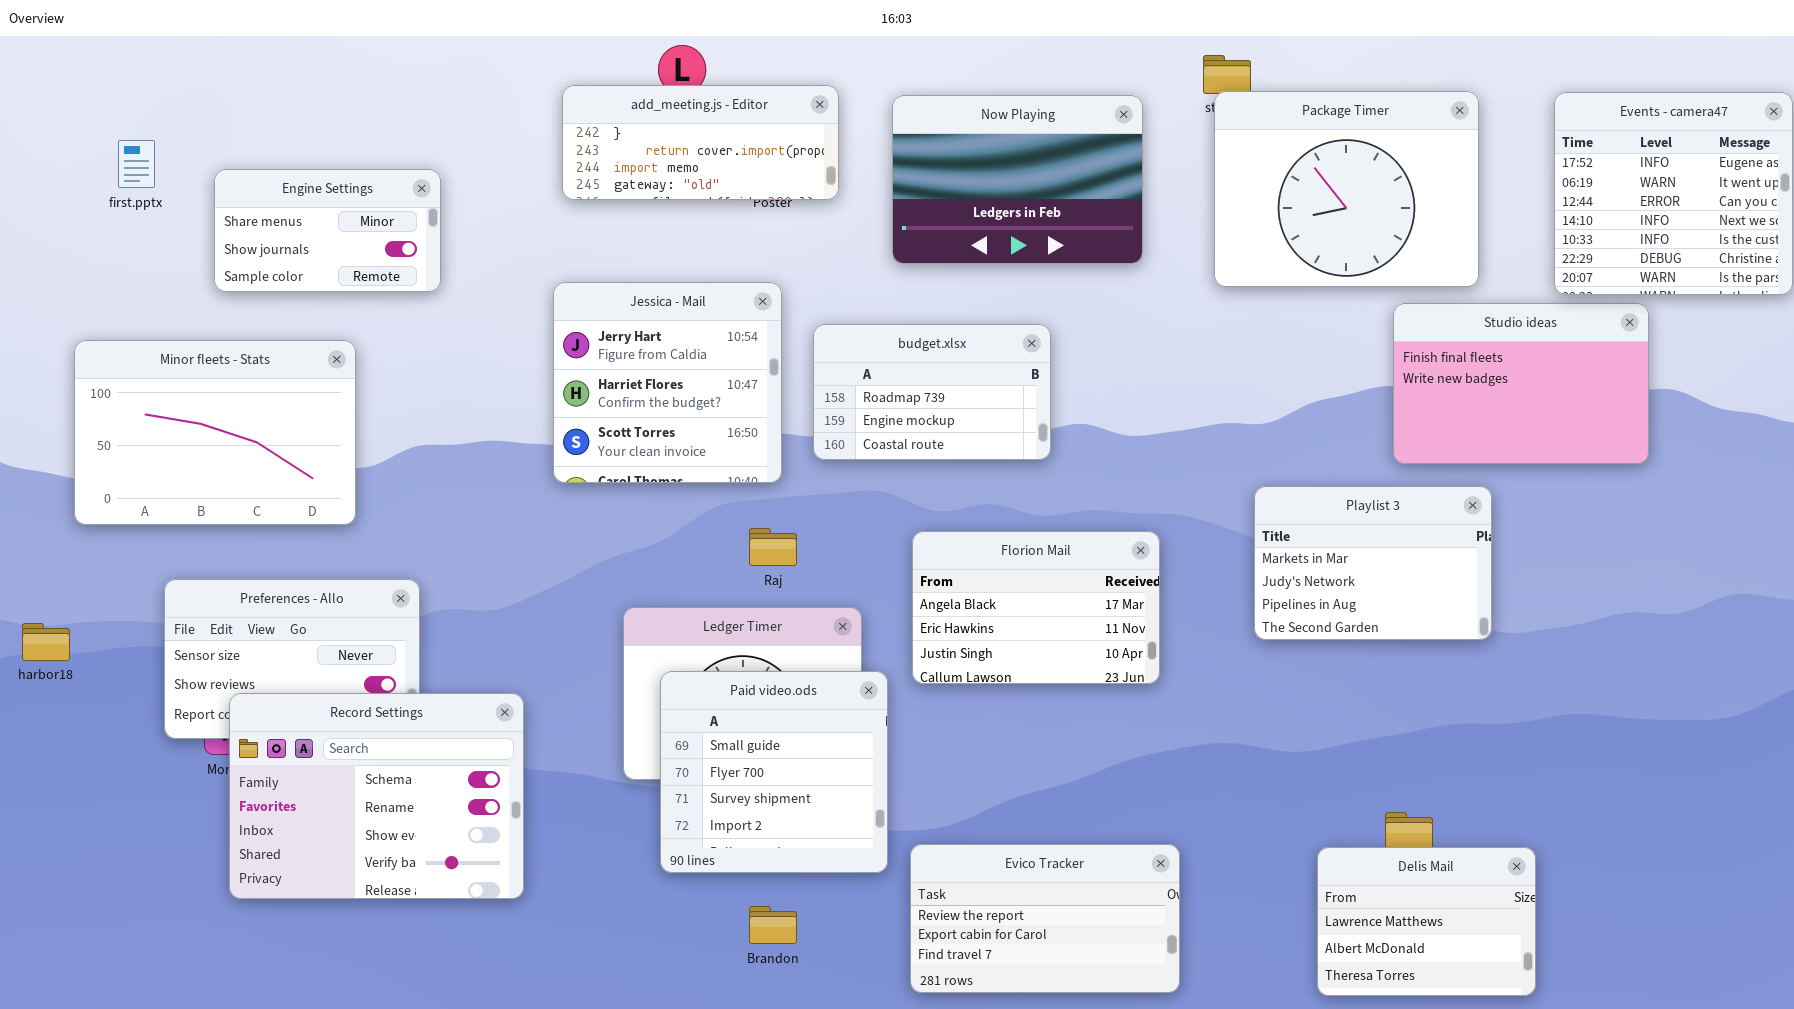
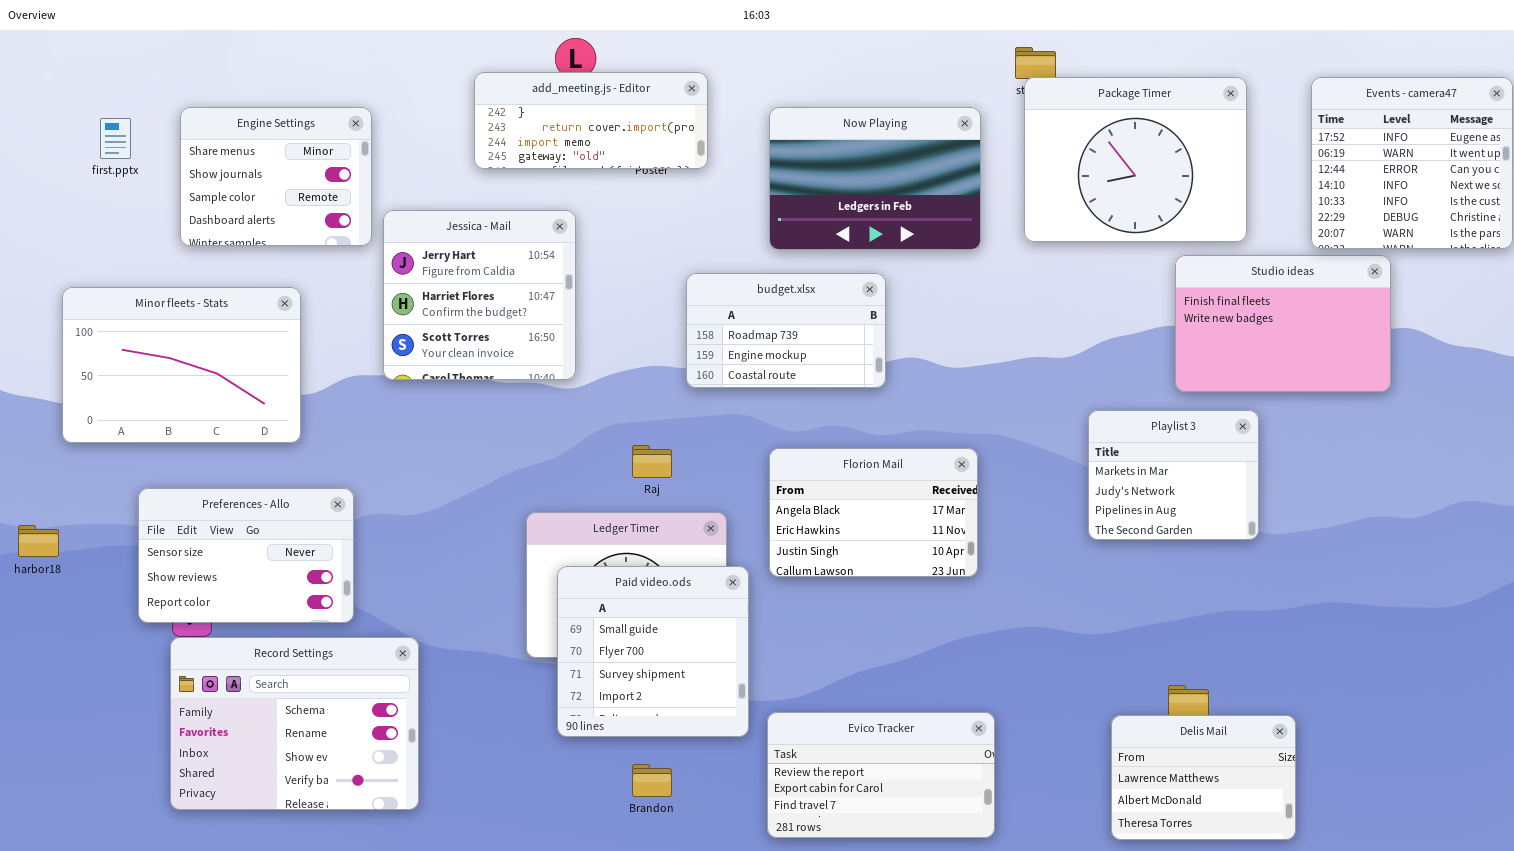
Now Playing: [892,95,1143,264] -> [769,107,981,250], moved
Engine Settings: [214,169,441,292] -> [180,107,372,246], resized
Jessica - Mail: [553,282,782,483] -> [383,210,576,380], moved
Playlist 3: [1254,486,1492,640] -> [1088,410,1259,540], resized
Record Settings: [229,693,524,899] -> [170,637,419,810], moved

